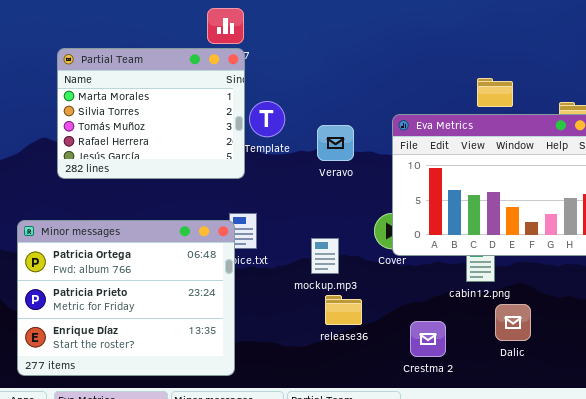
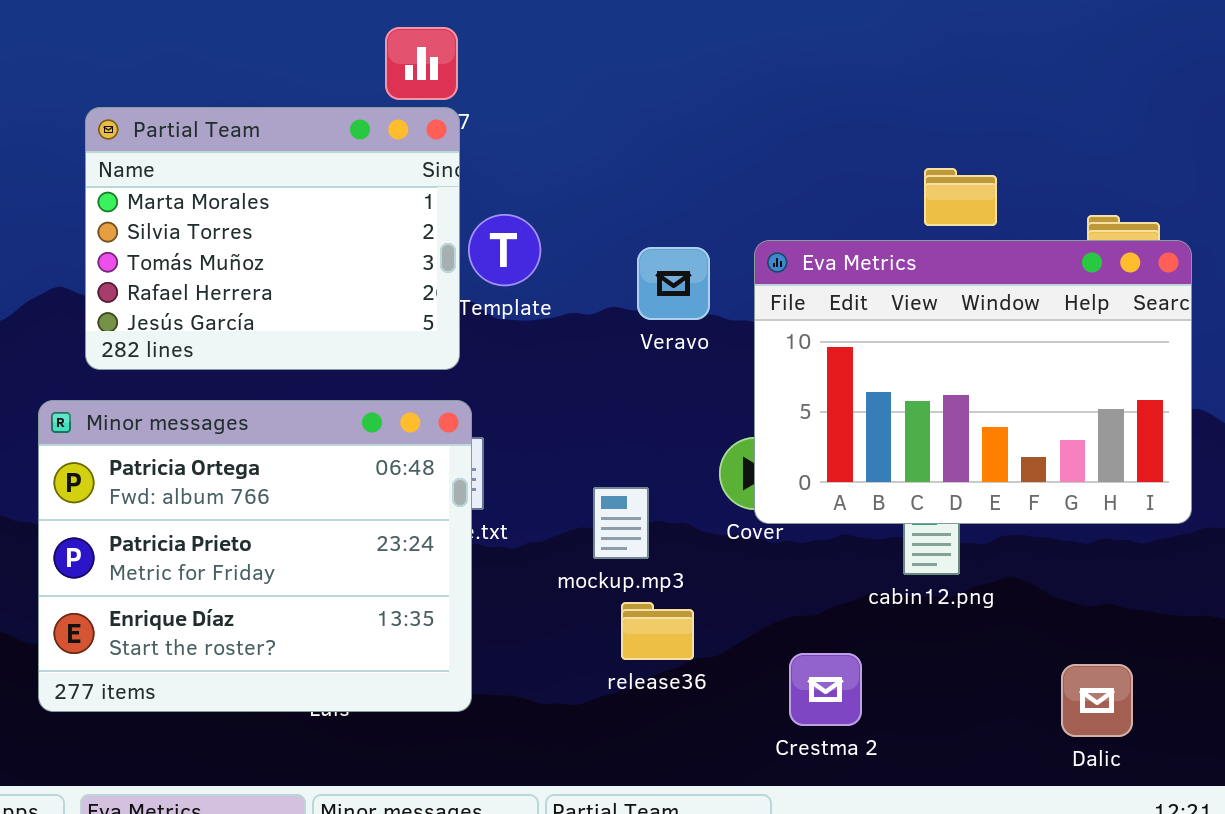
Veravo: [317,125,354,161] -> [637,247,710,320], moved
Minor messages: [17,220,235,376] -> [38,400,472,712], moved
Dalic: [495,304,531,341] -> [1061,664,1133,737], moved

